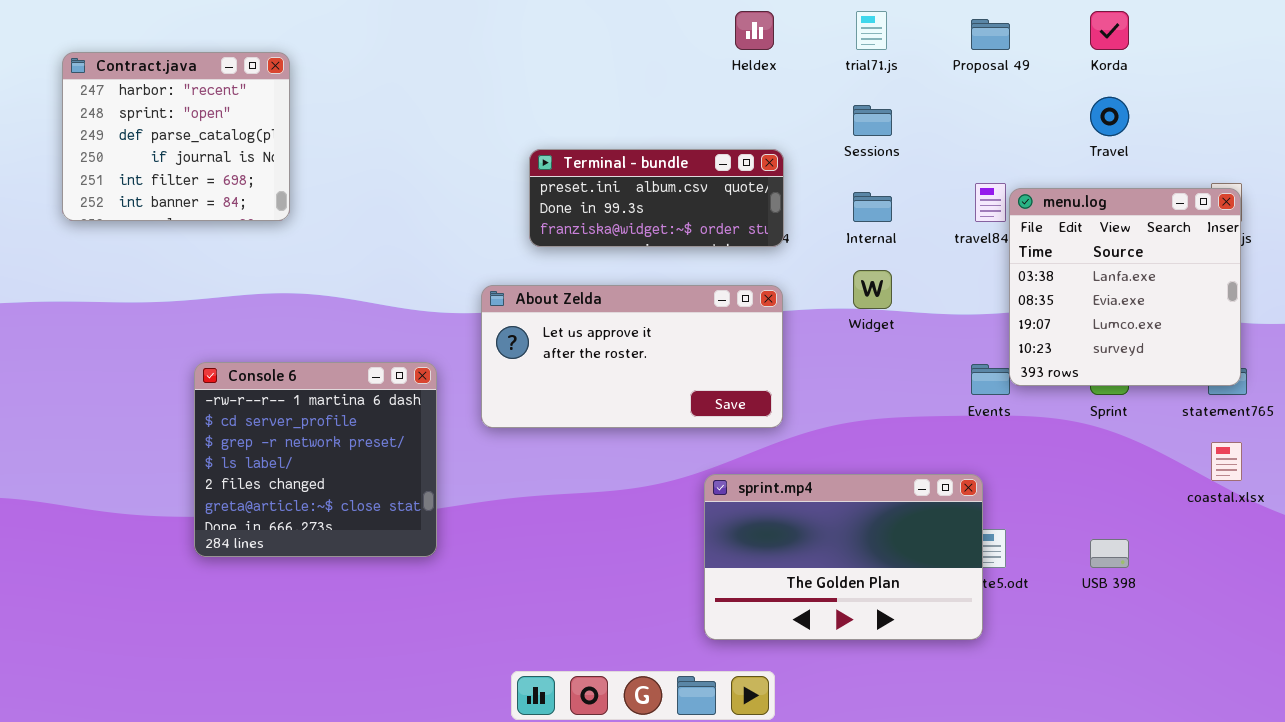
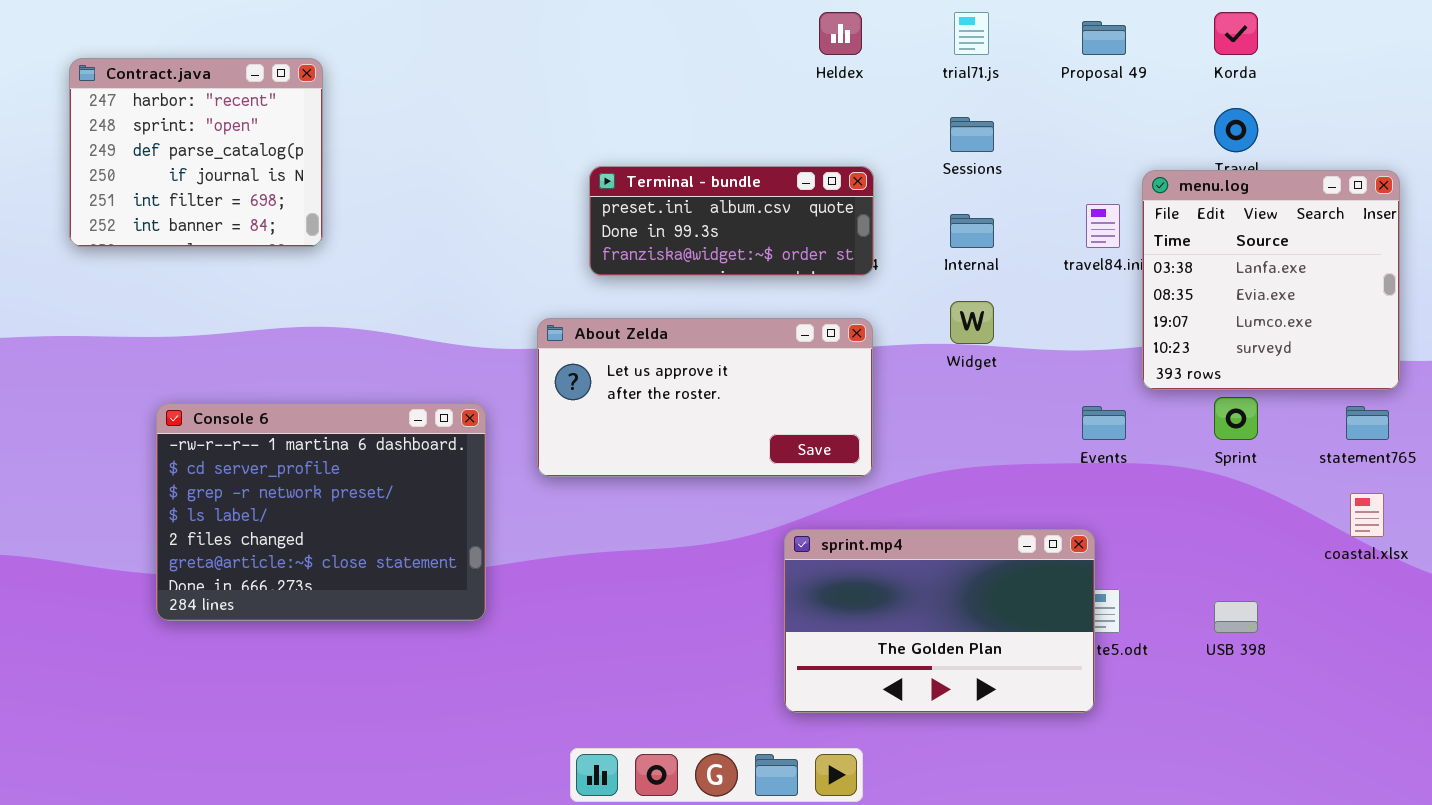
menu.log: [1009,188,1241,386] -> [1142,170,1400,390], moved
Console 6: [194,362,437,557] -> [156,403,486,621], resized

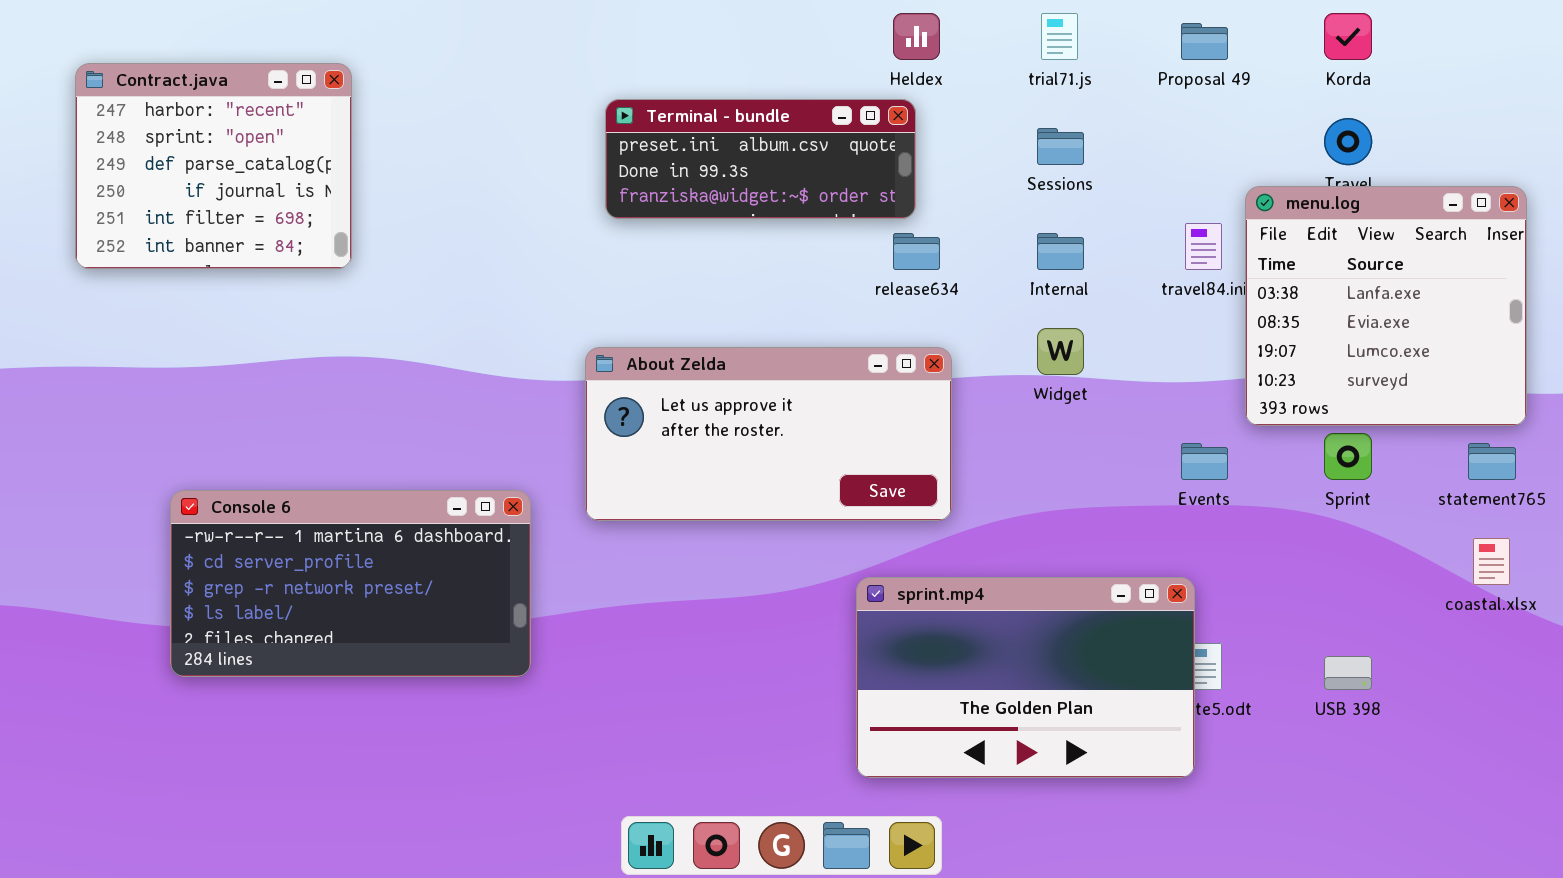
Terminal - bundle: [589,166,874,276] -> [605,99,916,219], moved
Console 6: [156,403,486,621] -> [170,490,531,677], resized

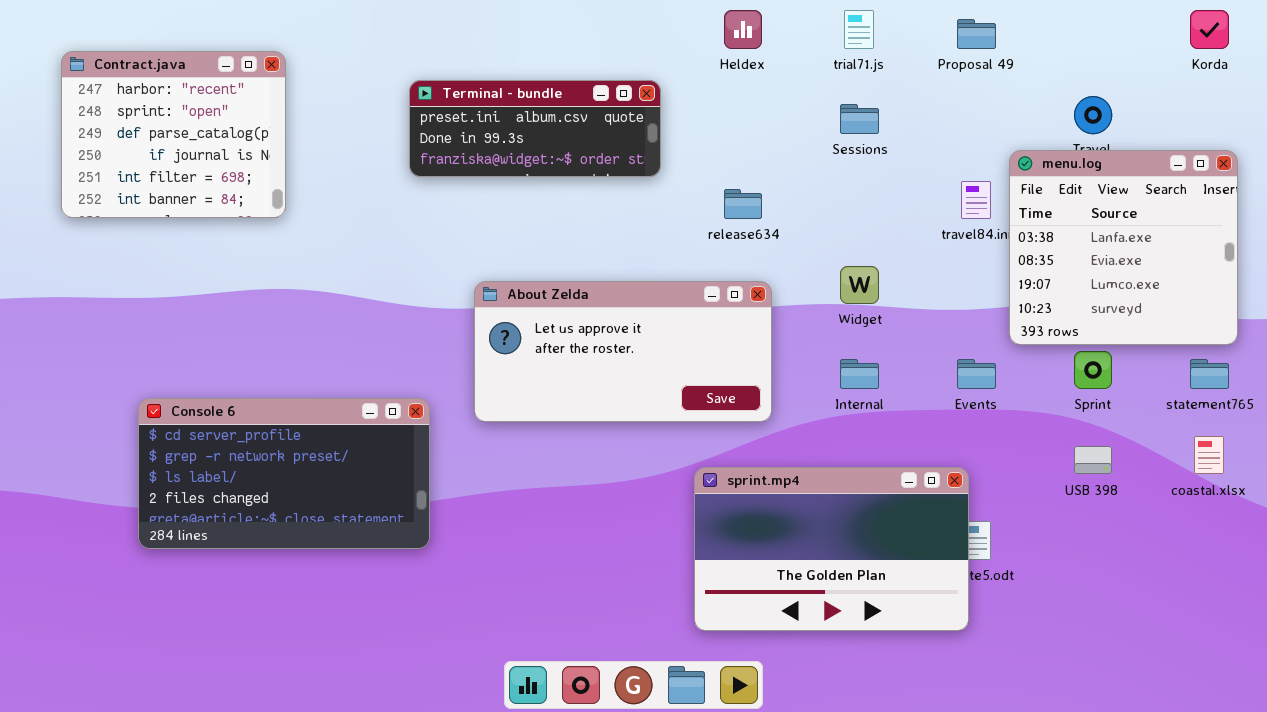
Korda: [1324,13,1372,60] -> [1190,10,1229,49], moved
Terminal - bundle: [605,99,916,219] -> [409,80,661,177], moved
Internal: [1037,233,1084,270] -> [840,359,879,389], moved
Console 6: [170,490,531,677] -> [138,398,430,549], scrolled down 1 row
USB 398: [1324,656,1372,690] -> [1074,446,1112,474], moved

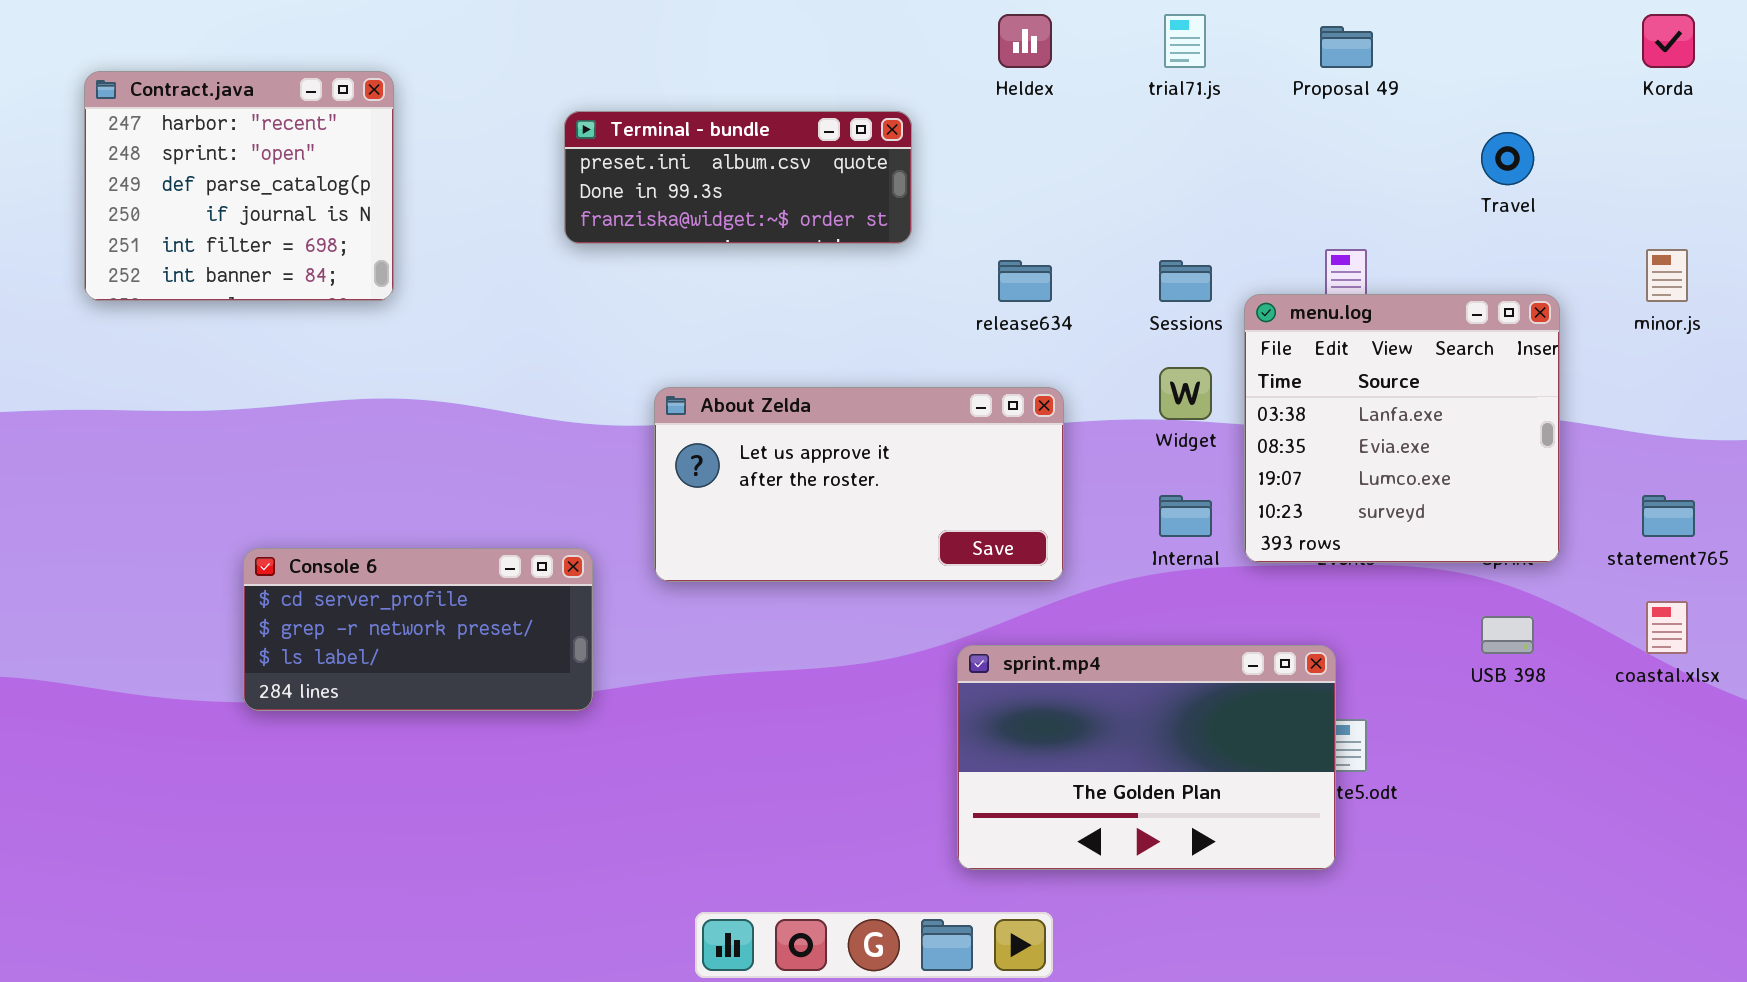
Sessions: [840,104,879,134] -> [1159,260,1212,302], moved
menu.log: [1009,150,1238,345] -> [1244,294,1560,563], moved
Console 6: [138,398,430,549] -> [243,548,593,711], resized

